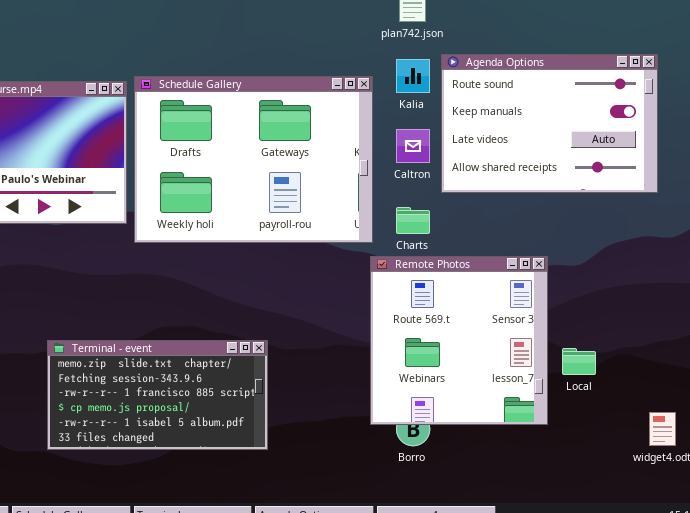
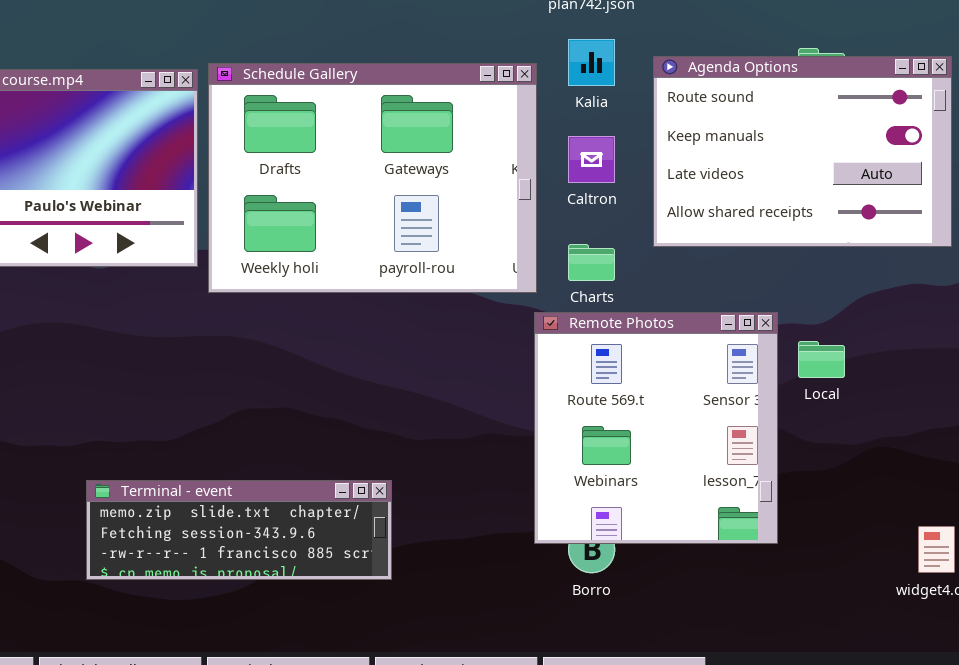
Agenda Options: [441,54,658,193] -> [653,56,952,247], moved
Terminal - event: [47,340,268,450] -> [86,480,392,580], resized
Local: [562,348,596,375] -> [798,341,845,378], moved

